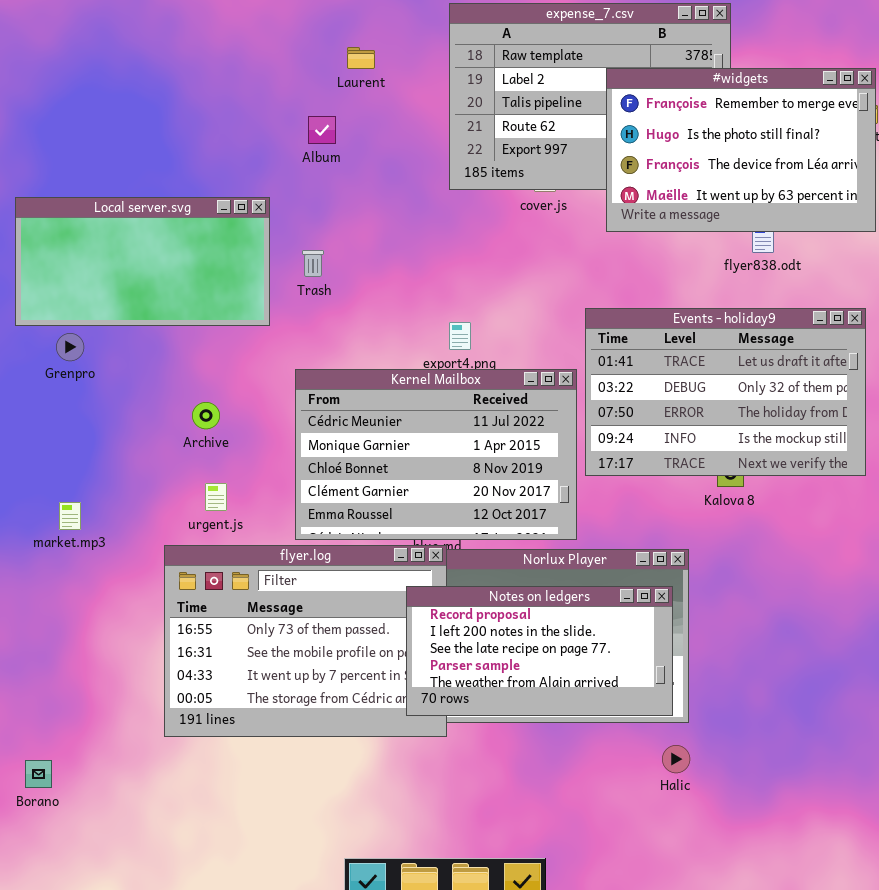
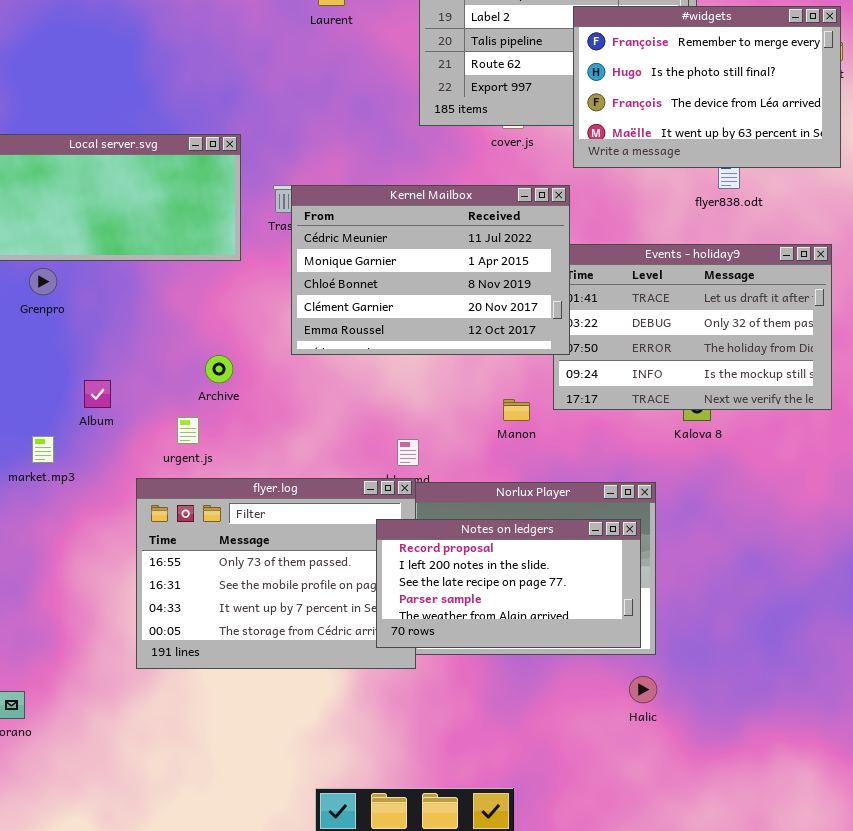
Album: [308,116,336,144] -> [84,380,111,408], moved
Kernel Mailbox: [295,369,577,540] -> [291,185,570,355], moved
Archive: [192,402,220,429] -> [205,355,233,383], moved

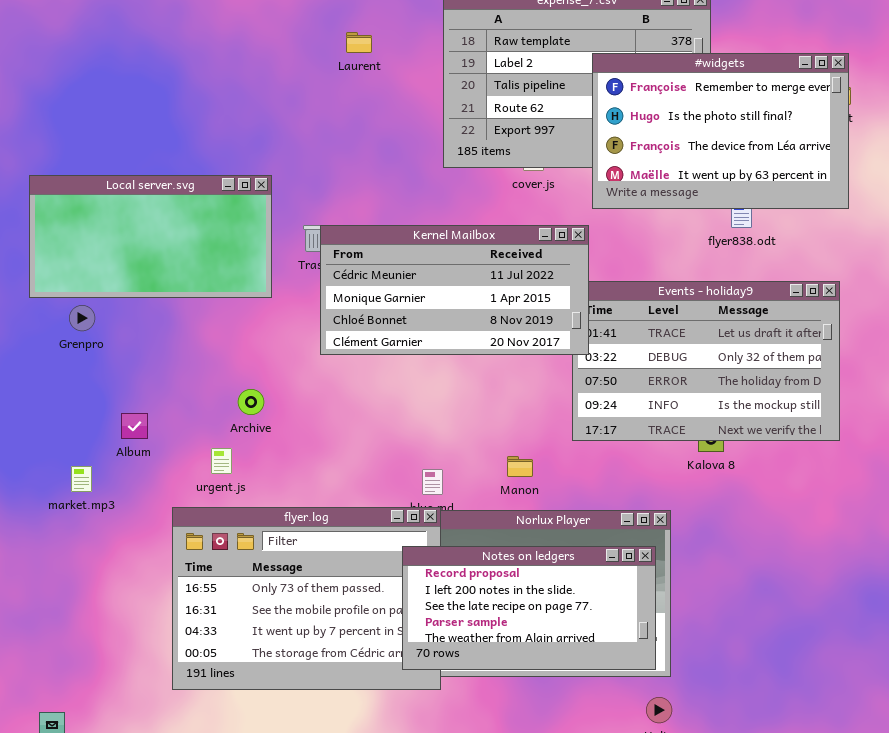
Kernel Mailbox: [291,185,570,355] -> [320,225,589,355], resized
Manon: [503,399,530,421] -> [507,456,533,477], moved

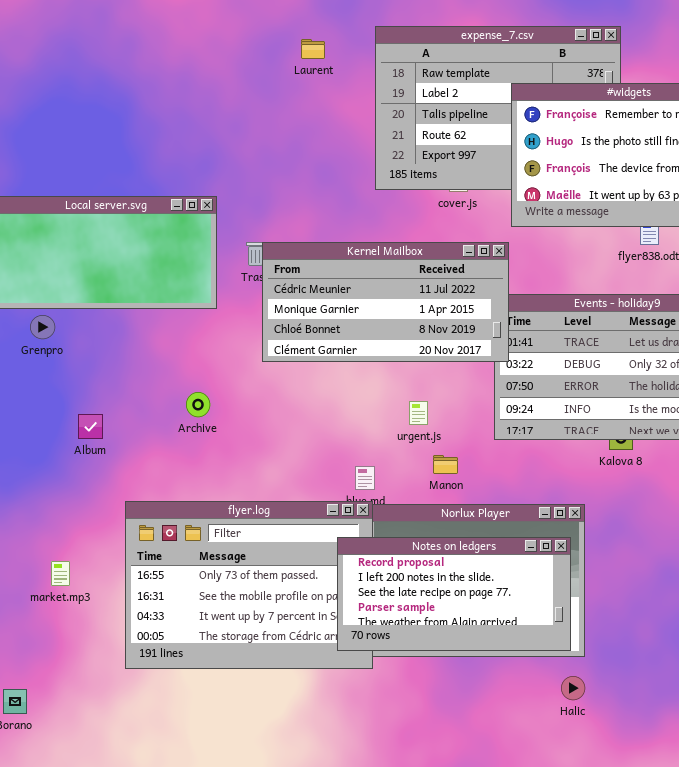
Laurent: [346,32,372,53] -> [301,39,325,59], moved
urgent.js: [211,448,232,474] -> [409,401,428,425], moved
market.mp3: [71,466,92,492] -> [51,561,70,586], moved

